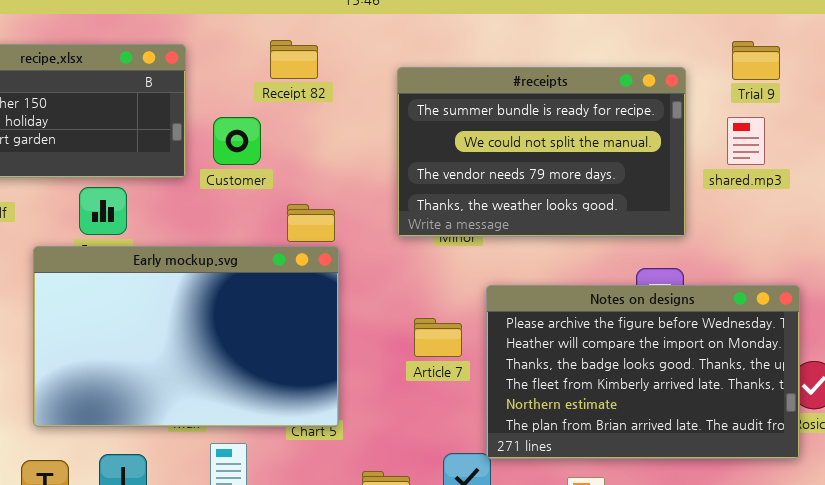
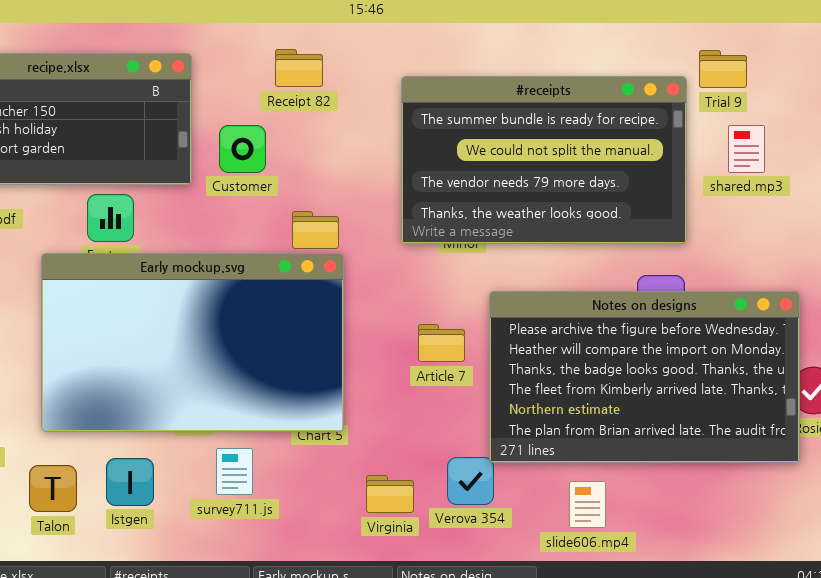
Trial 9: [732,41,780,80] -> [699,50,747,88], moved

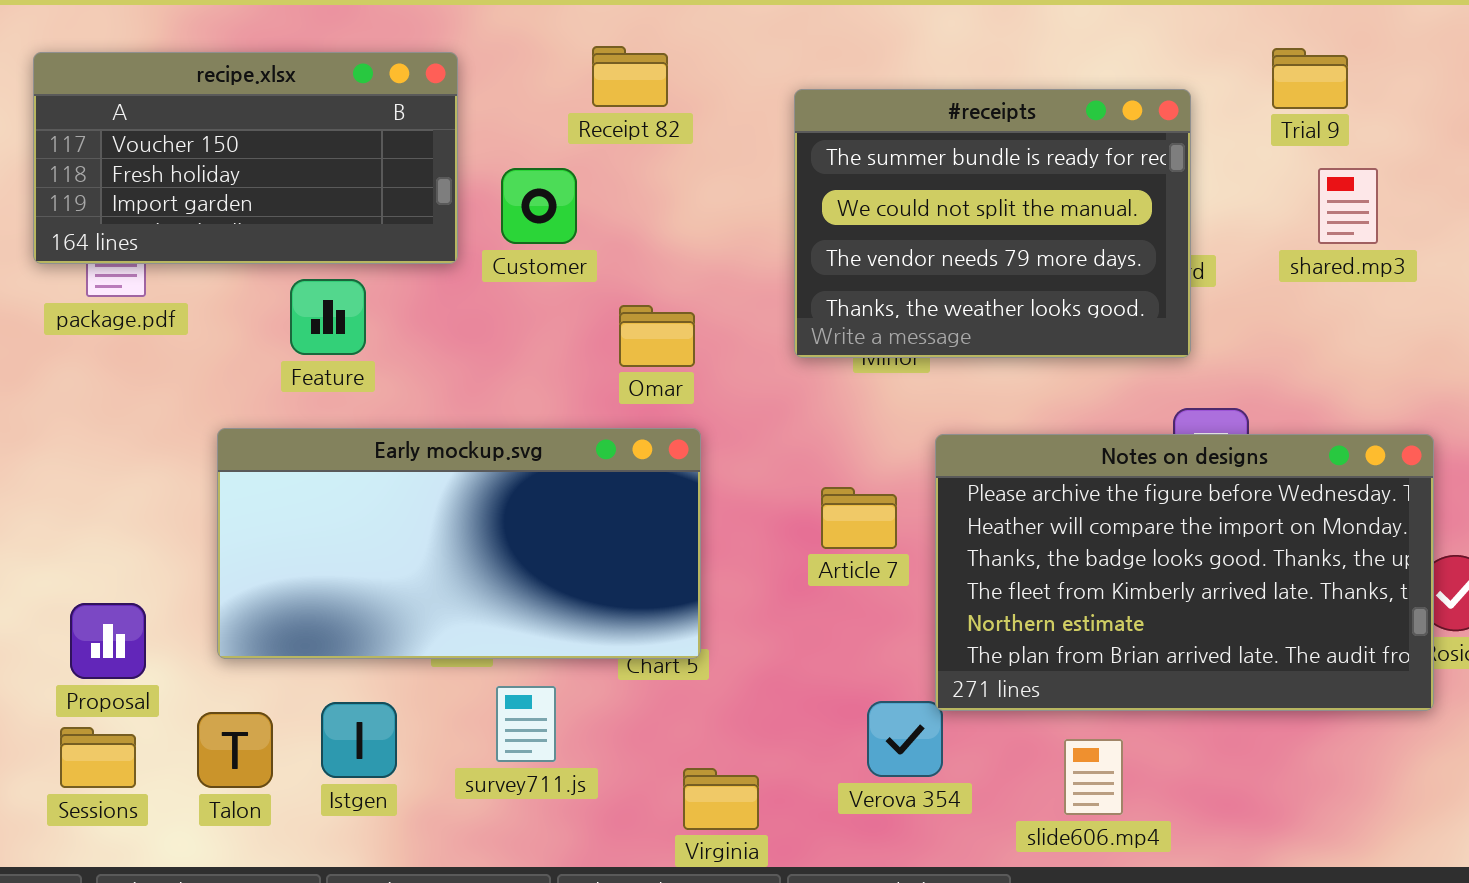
#receipts: [401,76,687,244] -> [794,89,1191,358], resized
Early mockup.svg: [41,253,344,432] -> [217,428,701,659], resized
Virginia: [366,475,414,513] -> [683,768,759,830], moved

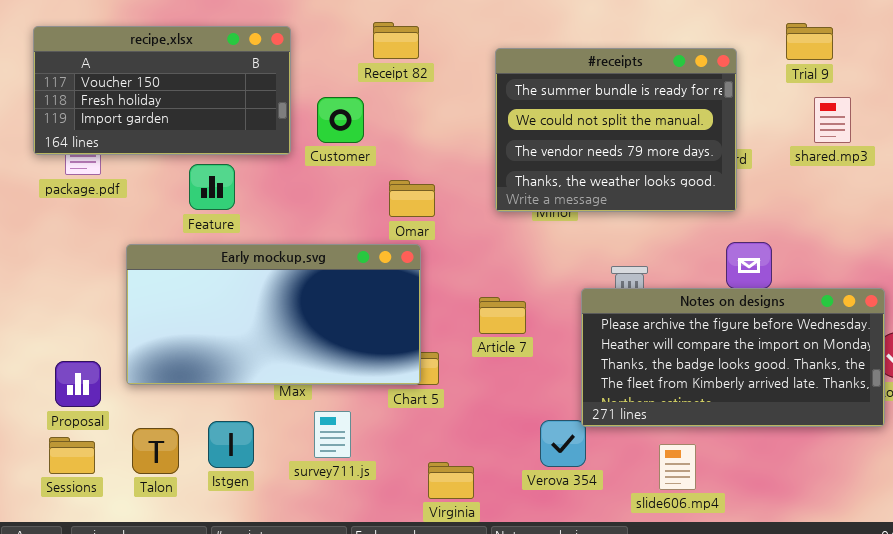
Early mockup.svg: [217,428,701,659] -> [126,244,421,385], moved
Notes on designs: [935,434,1434,711] -> [581,288,885,427], resized
Article 7: [821,487,897,549] -> [479,297,526,334], moved

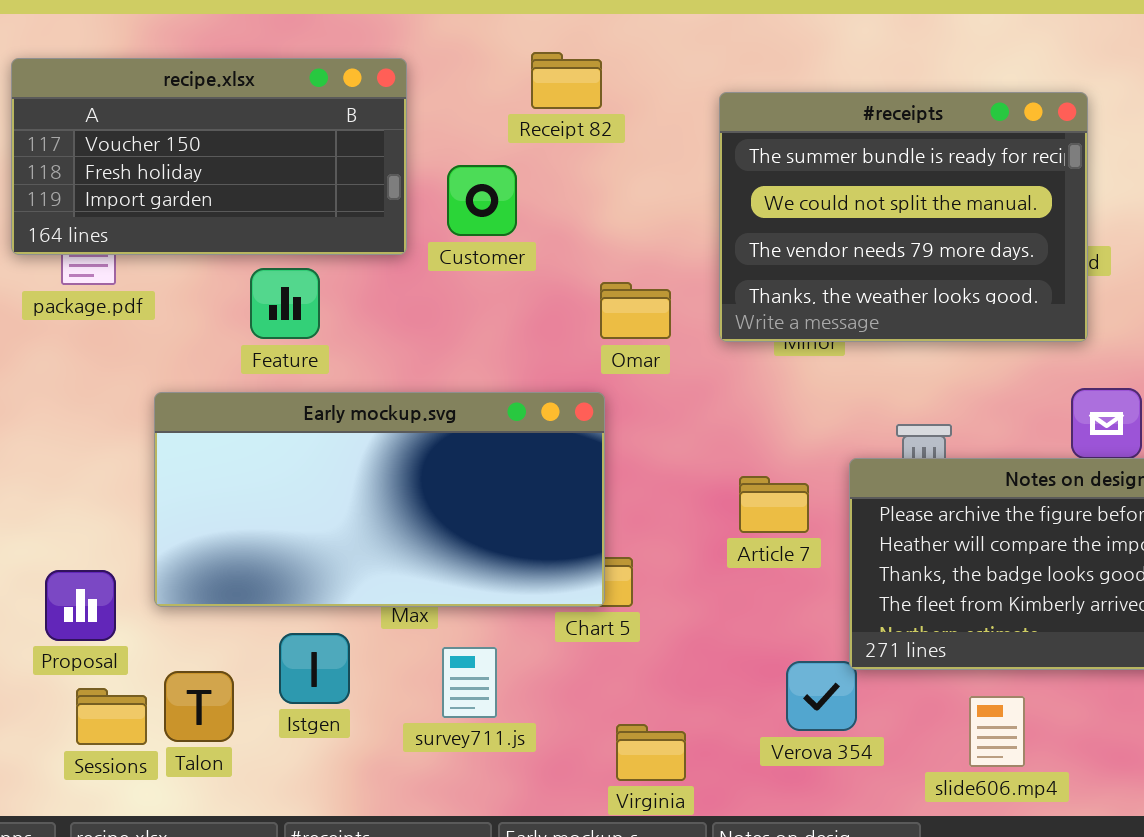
Omar: [389,180,435,217] -> [600,282,671,339], moved
Article 7: [479,297,526,334] -> [739,476,809,533], moved
Istgen: [208,421,254,468] -> [279,633,350,704], moved
Sessions: [49,437,95,474] -> [76,688,147,745], moved

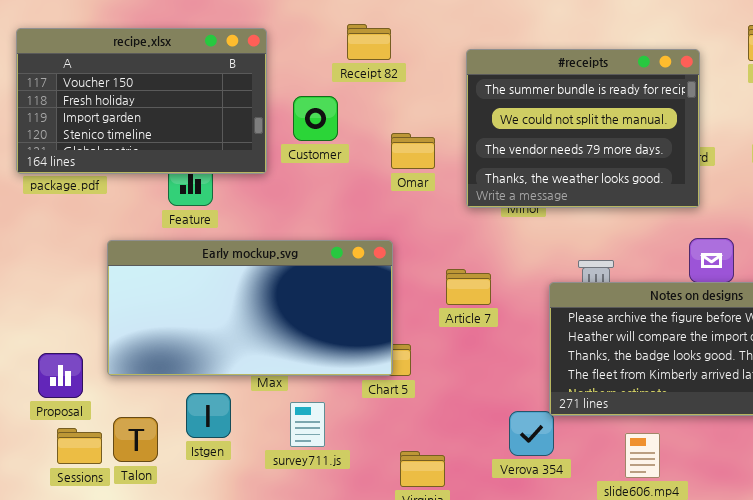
recipe.xlsx: [11,58,407,255] -> [16,28,267,174], resized
Omar: [600,282,671,339] -> [391,133,435,169], moved
Article 7: [739,476,809,533] -> [446,269,491,305], moved

